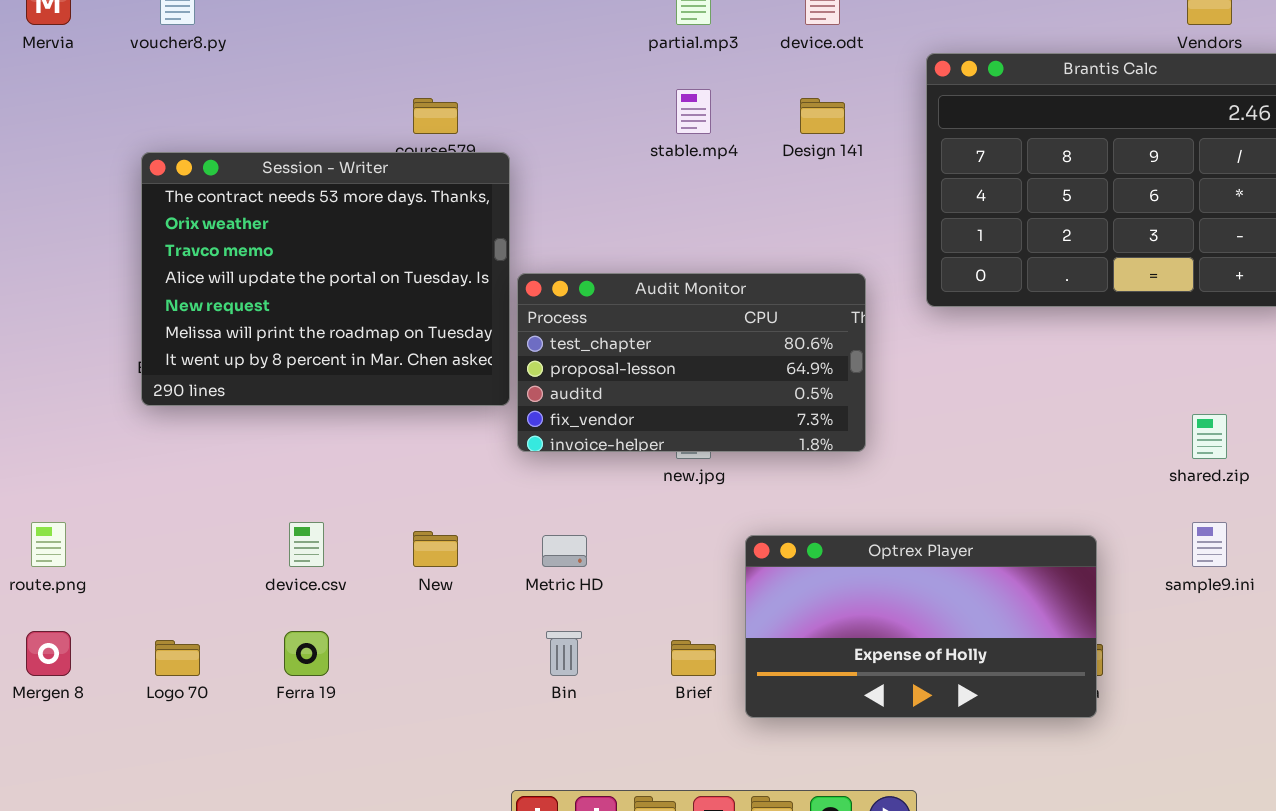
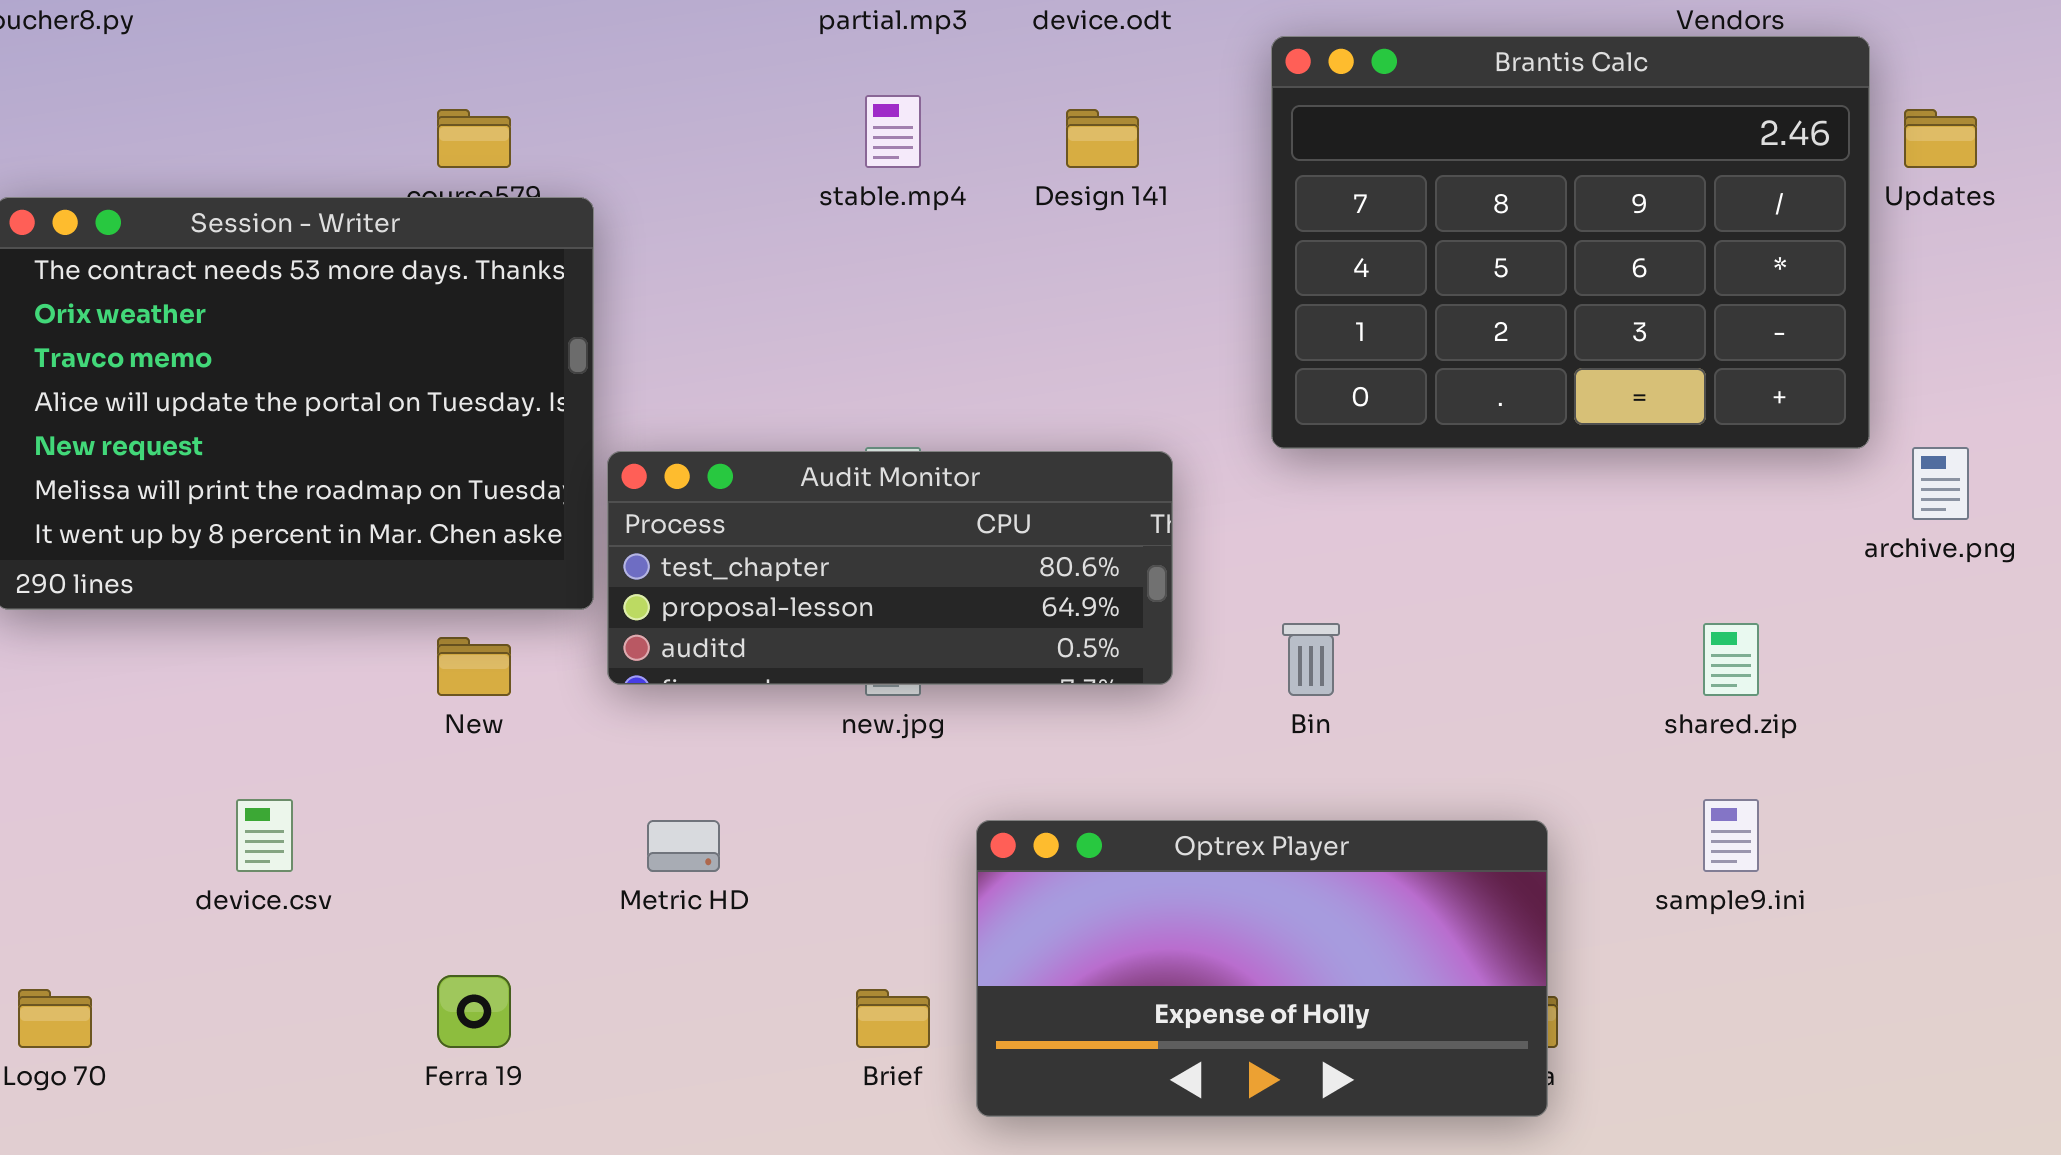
Audit Monitor: [517,273,866,452] -> [607,451,1173,685], resized
New: [413,531,458,567] -> [437,637,511,696], moved
Ferra 19: [284,631,329,676] -> [437,975,511,1048], moved
Bin: [546,631,582,676] -> [1282,623,1340,696], moved

